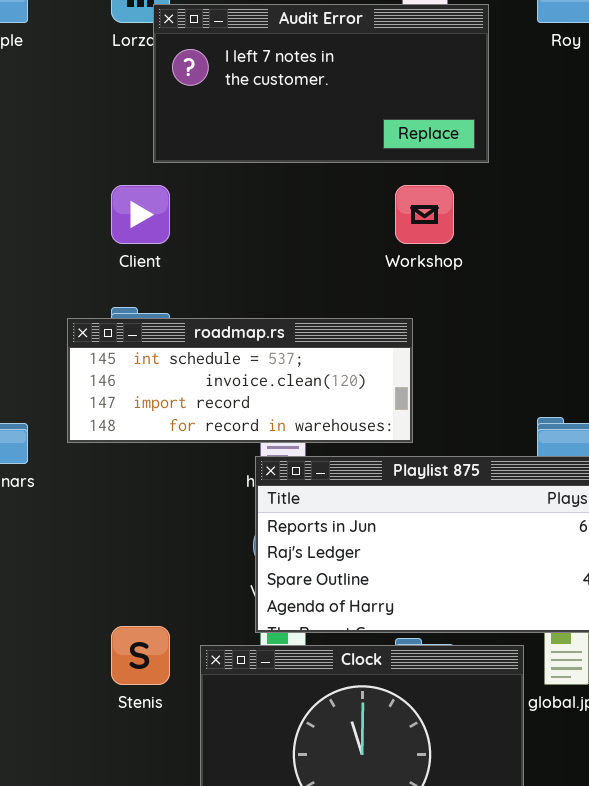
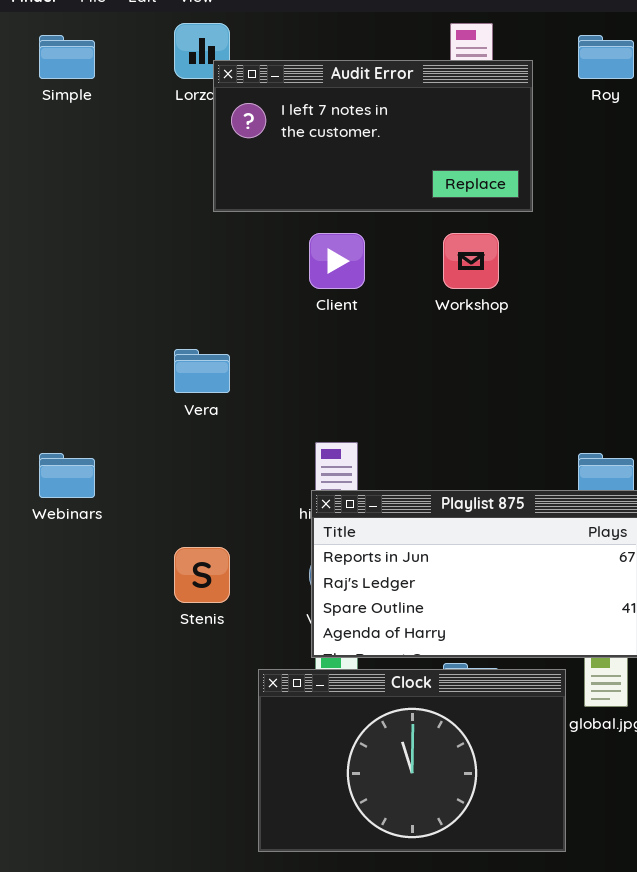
Client: [111,185,170,244] -> [309,233,365,289], moved
roadmap.rs: [67,318,413,443] -> none, closed
Stenis: [111,626,170,685] -> [174,547,230,603], moved

